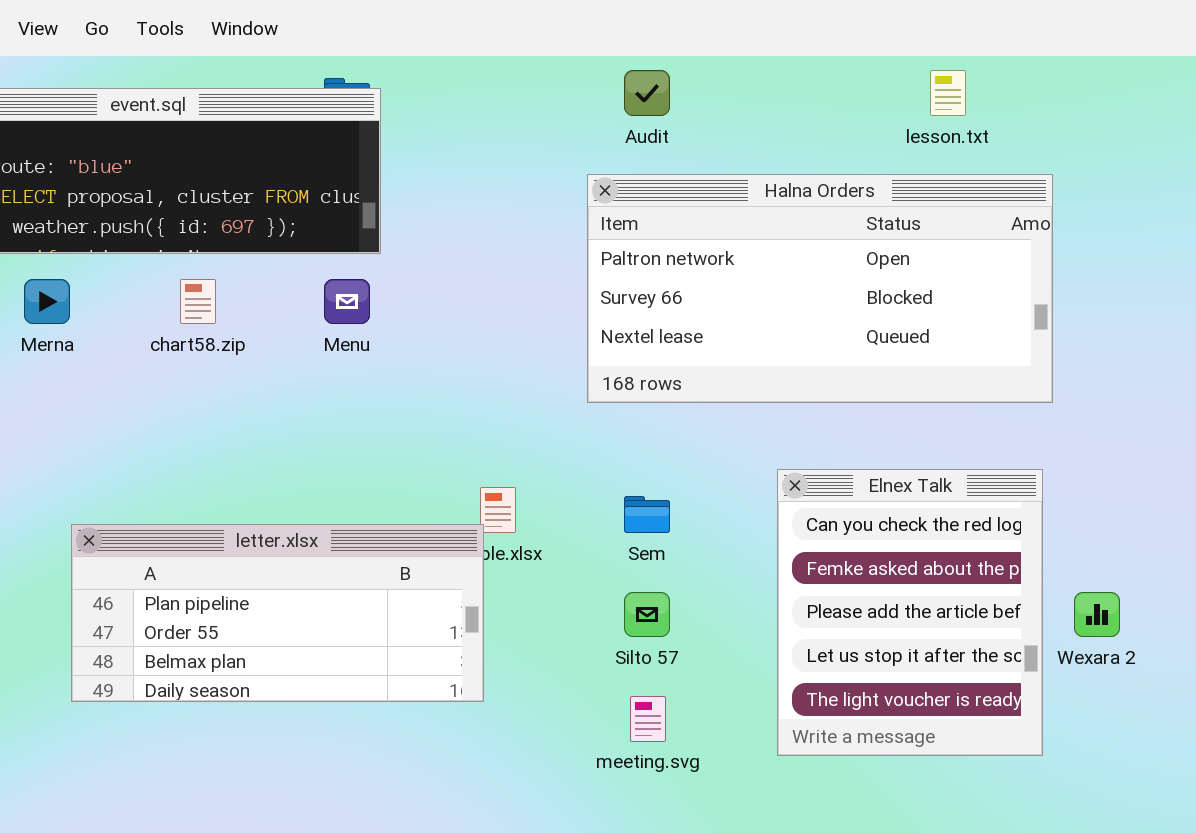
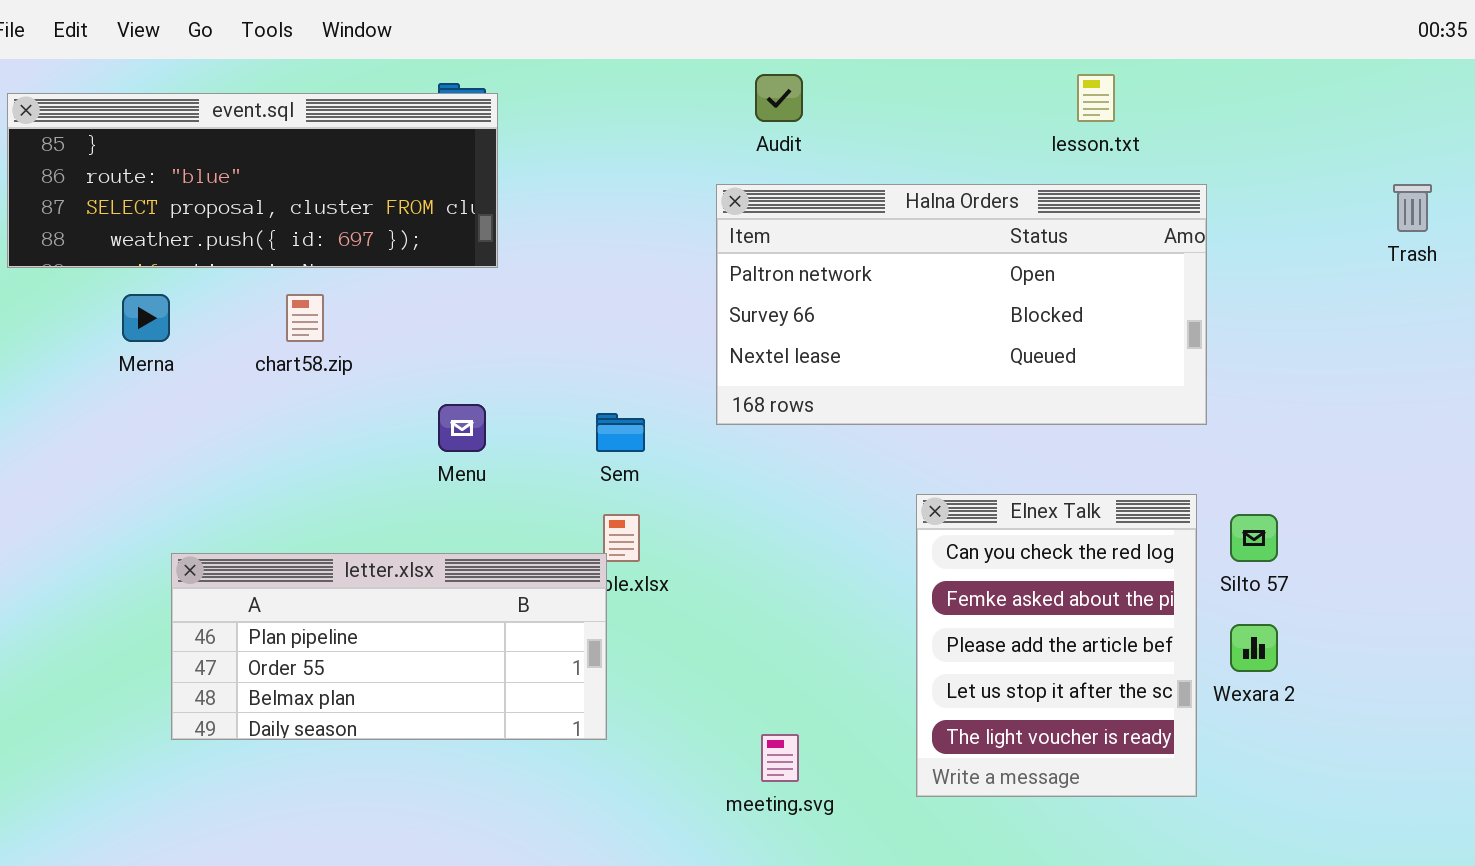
Menu: [324,279,370,324] -> [438,404,486,452], moved
Sem: [624,496,670,533] -> [596,413,645,452], moved
Silto 57: [624,592,670,637] -> [1230,514,1278,562], moved

